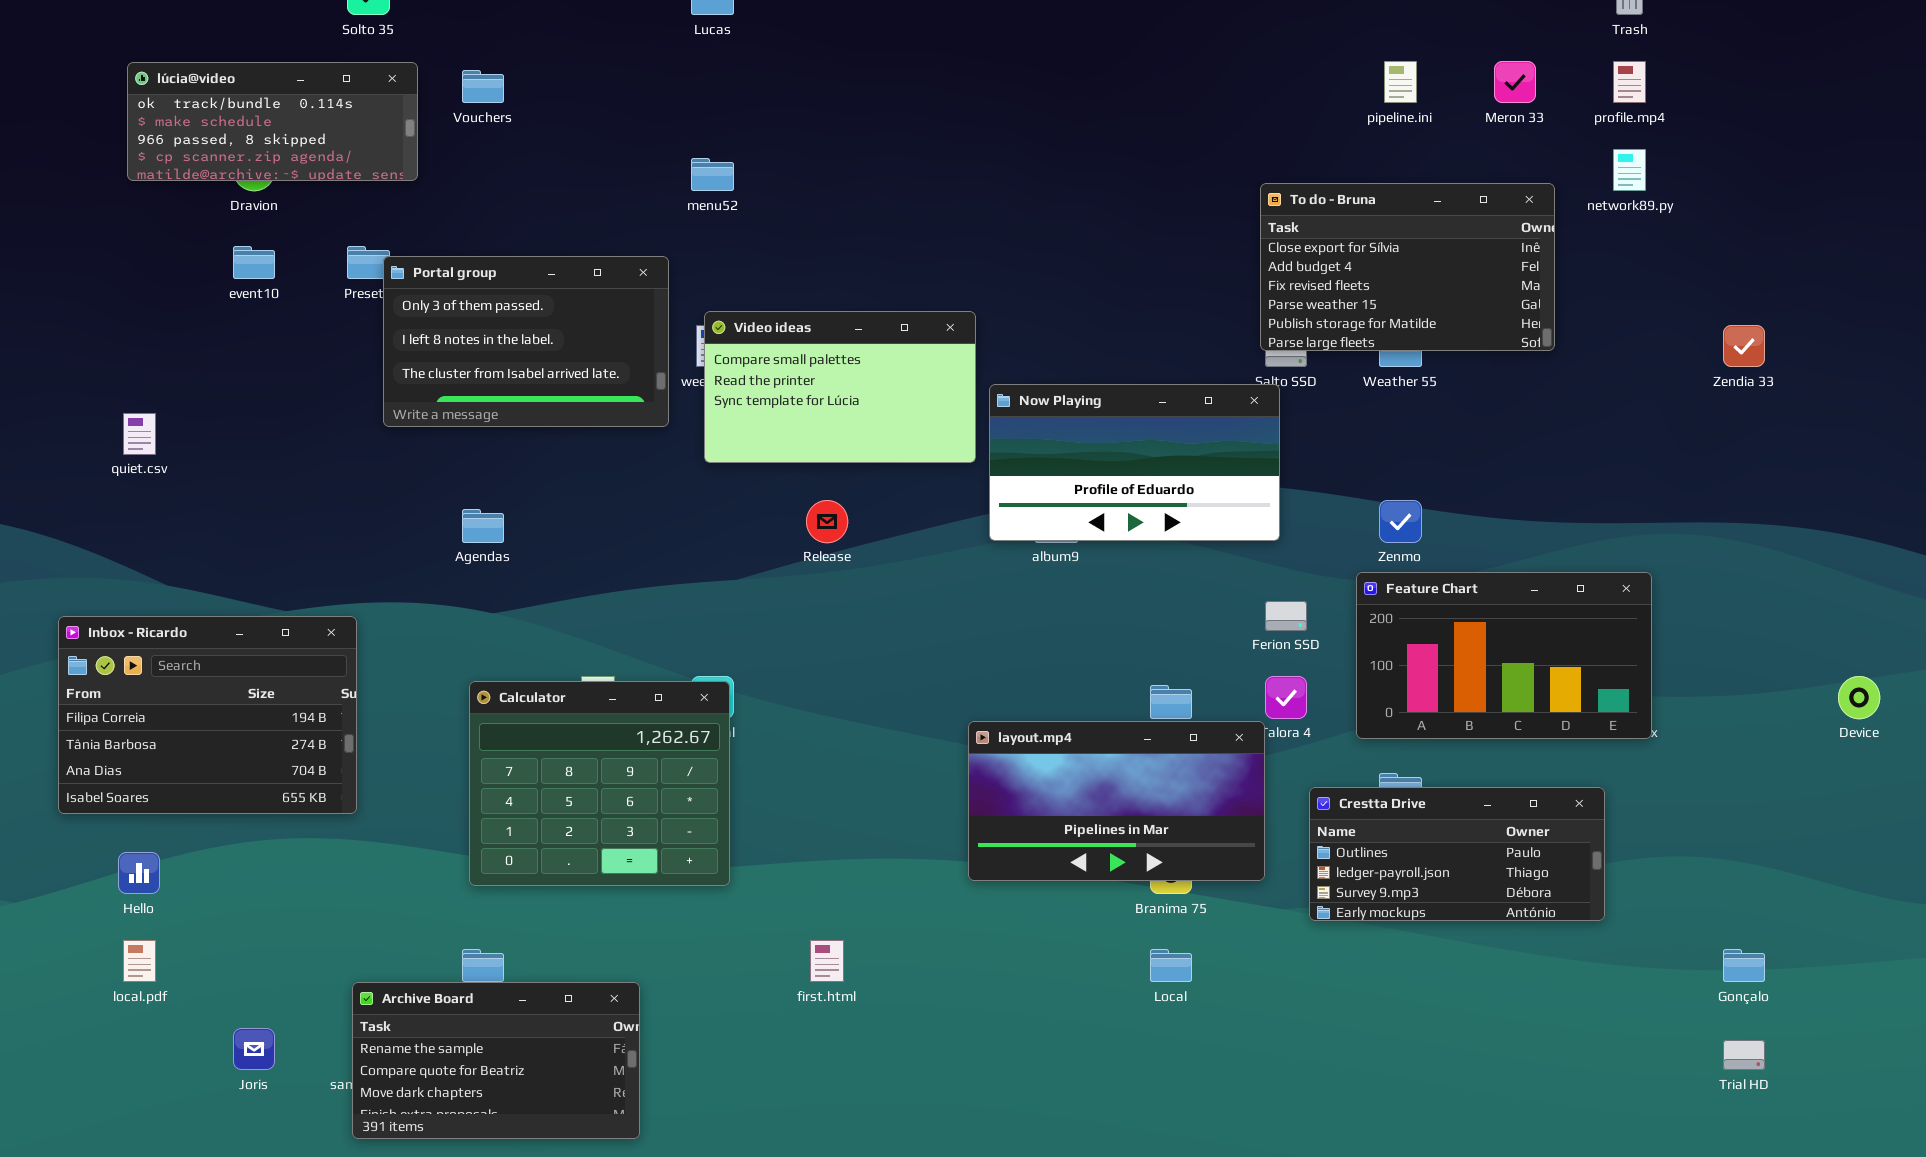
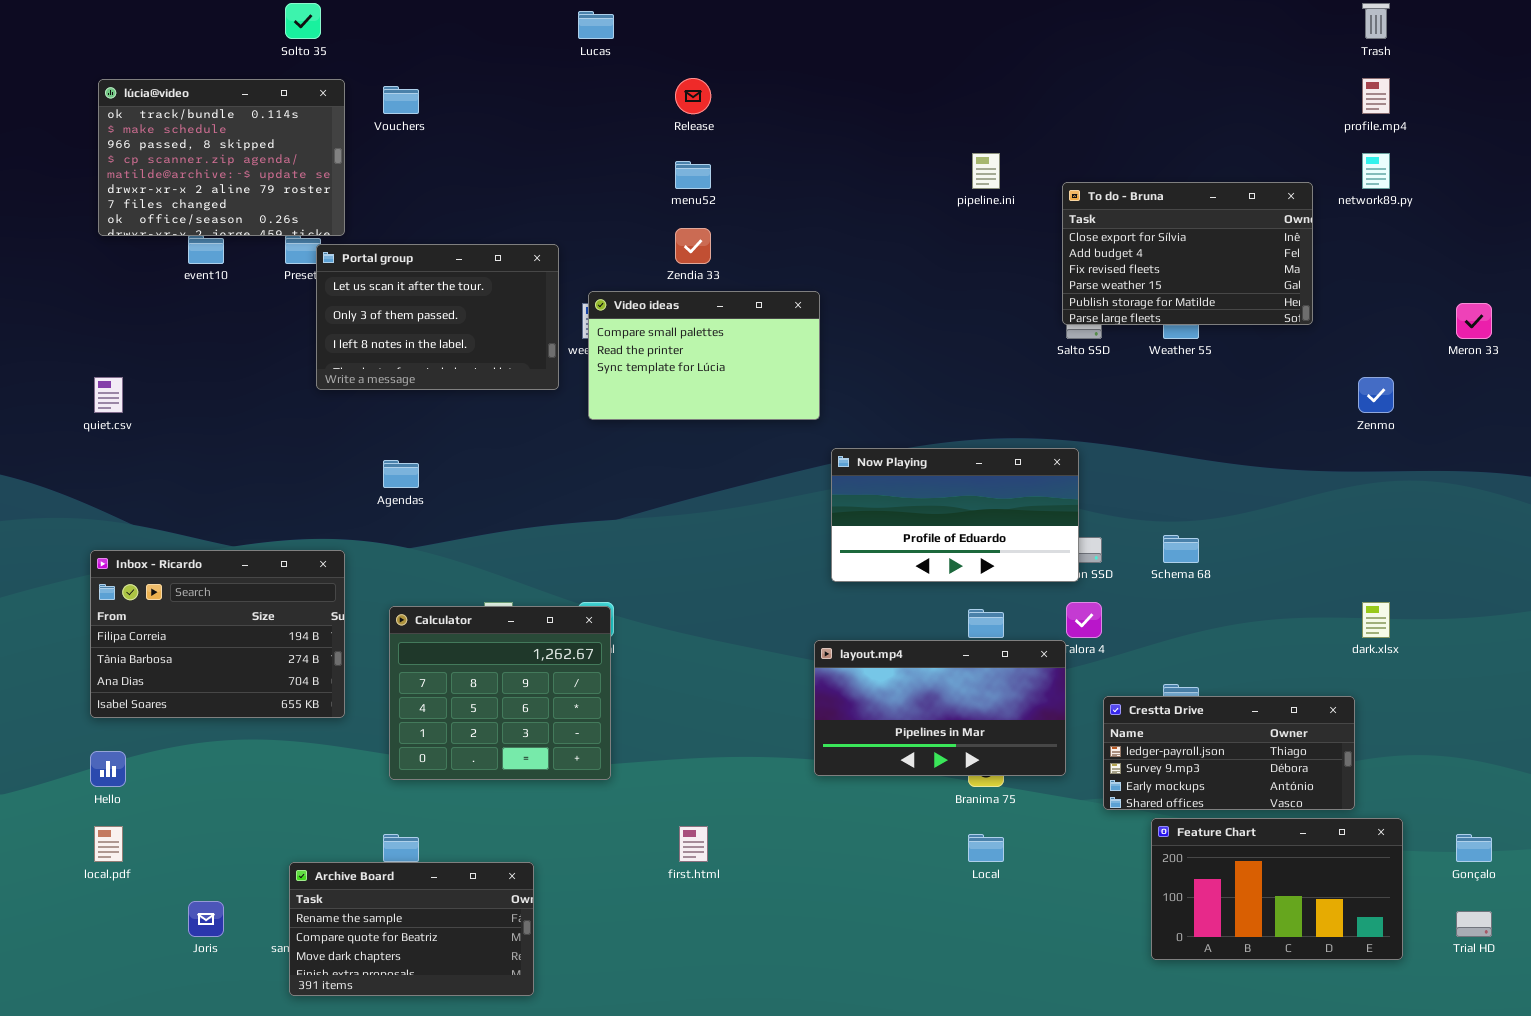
pipeline.ini: [1384,61,1417,103] -> [972,153,1000,189], moved
Meron 33: [1494,61,1536,103] -> [1456,303,1492,339], moved
lúcia@video: [127,62,418,181] -> [98,79,345,236], resized
menu52: [691,158,734,191] -> [675,161,711,189], moved
Portal group: [383,256,669,427] -> [316,244,559,390], scrolled up 1 row
Zendia 33: [1723,325,1765,367] -> [675,228,711,264], moved
Now Playing: [989,384,1280,541] -> [831,448,1079,582], moved
Release: [806,500,848,543] -> [675,78,711,114], moved
Zenmo: [1379,500,1422,543] -> [1358,377,1394,413], moved
Feature Chart: [1356,572,1652,739] -> [1151,818,1403,960], moved
Inbox - Ricardo: [58,616,357,814] -> [90,550,345,718], moved
Crestta Drive: [1309,787,1605,921] -> [1103,696,1355,810], scrolled down 1 row

